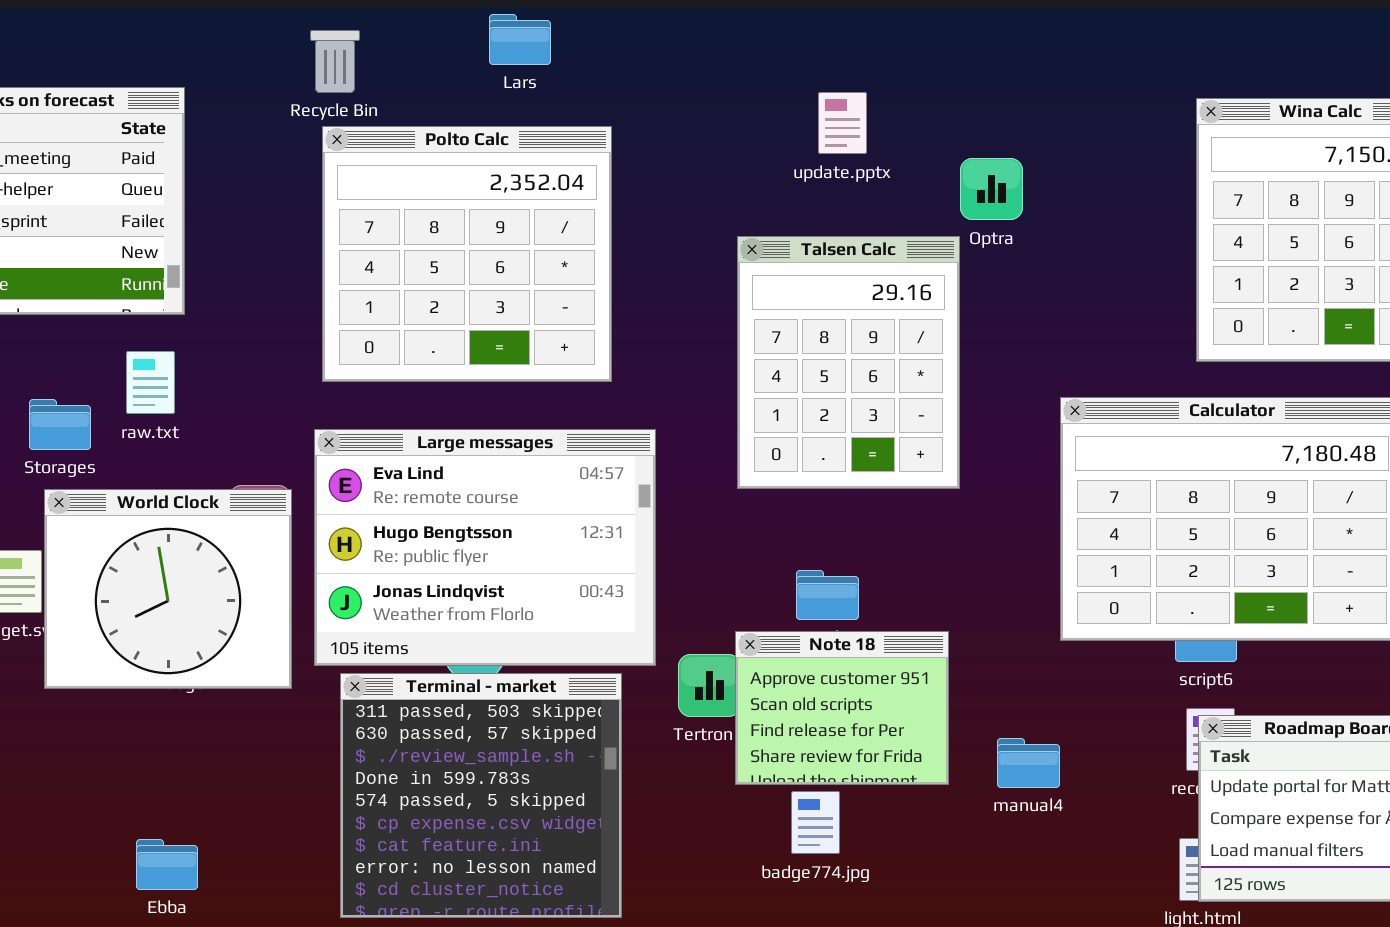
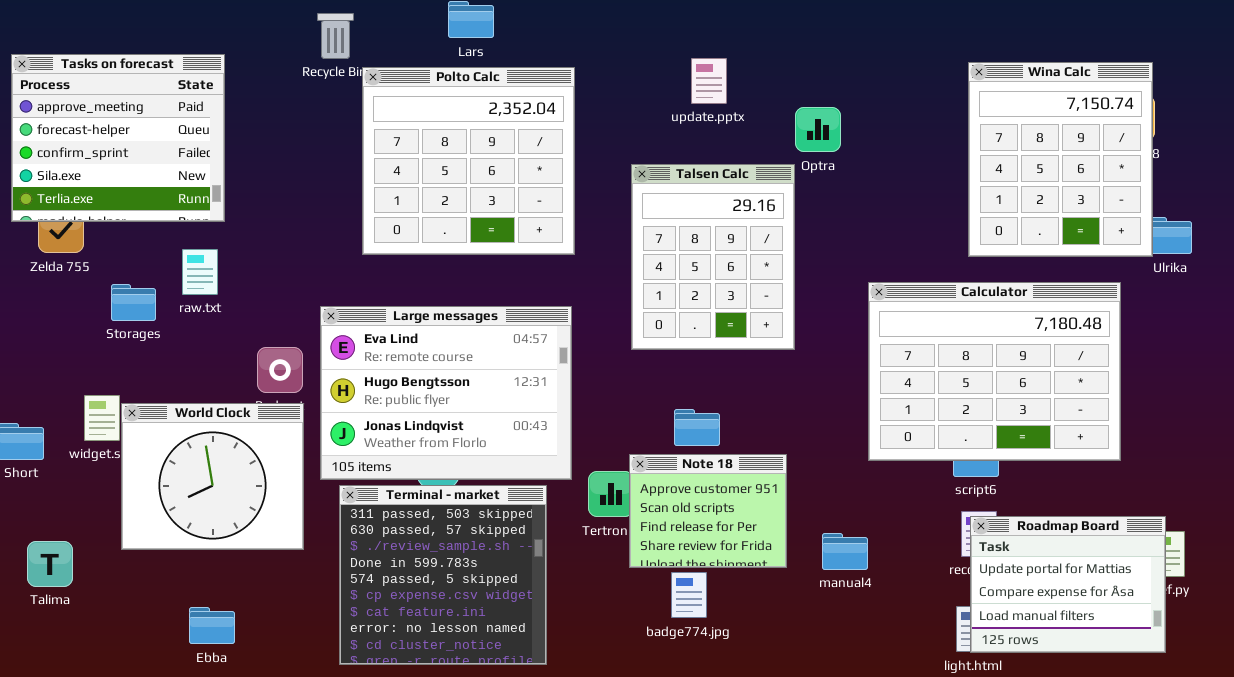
Polto Calc: [322,126,612,382] -> [362,67,575,255], moved
World Clock: [44,489,292,689] -> [121,403,304,550], moved

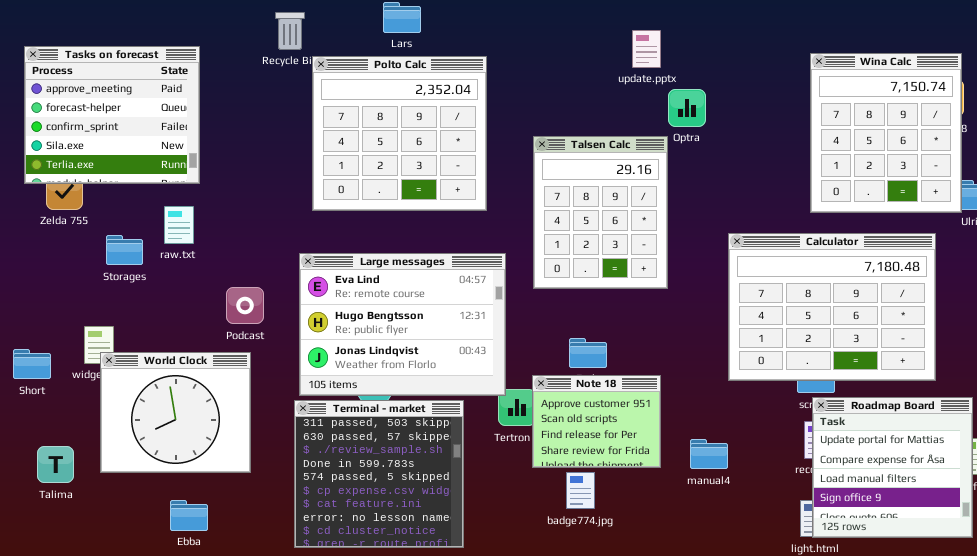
update.pptx: [691,58,727,104] -> [632,30,661,68], moved
Large messages: [320,306,572,480] -> [299,253,506,396], moved
World Clock: [121,403,304,550] -> [100,352,251,473], moved
Roadmap Board: [970,516,1166,653] -> [812,397,973,538], resized

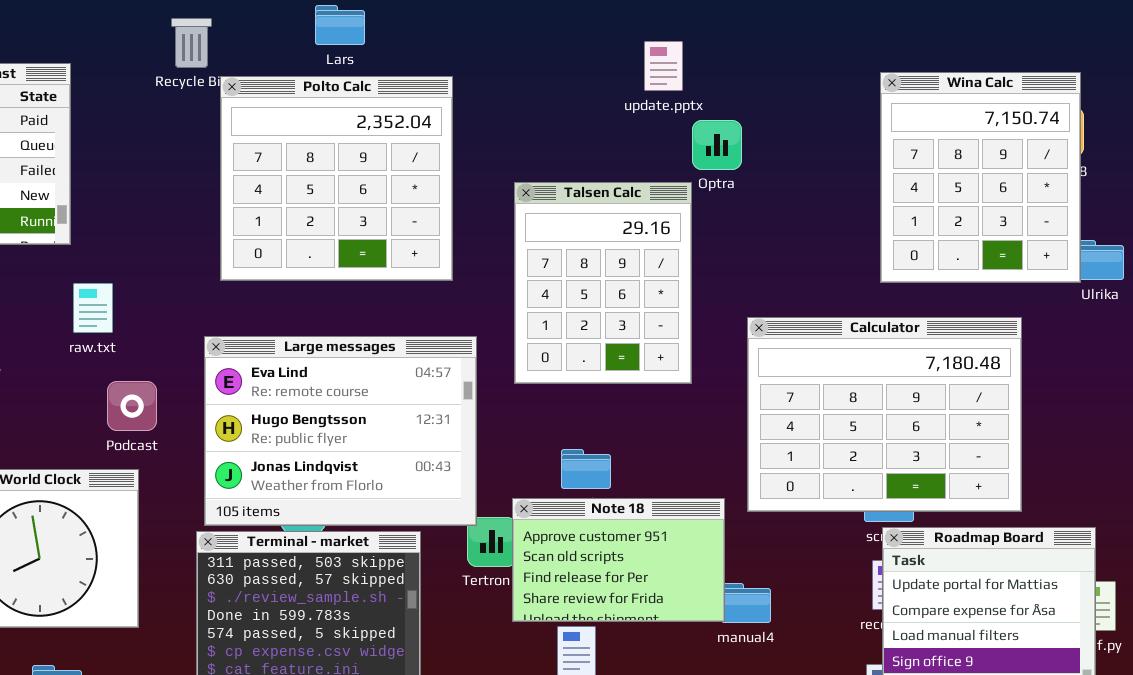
raw.txt: [164,206,194,244] -> [73,283,113,333], moved
Calculator: [728,233,936,381] -> [747,317,1022,512], moved
Note 18: [532,375,661,468] -> [512,498,725,622], resized

